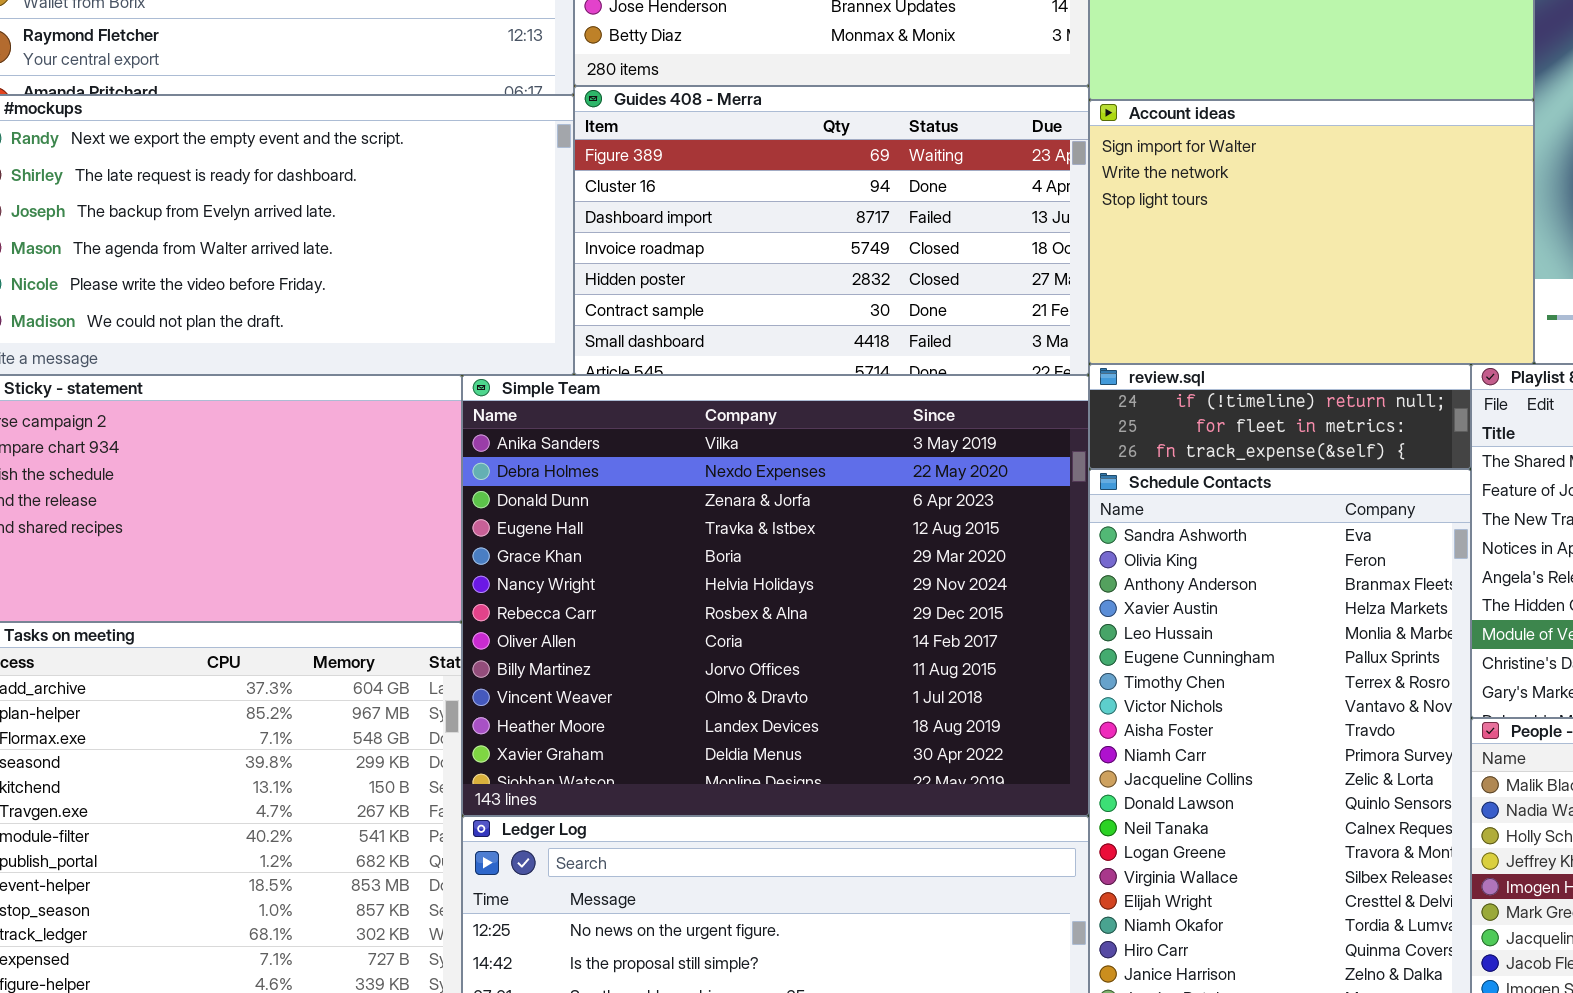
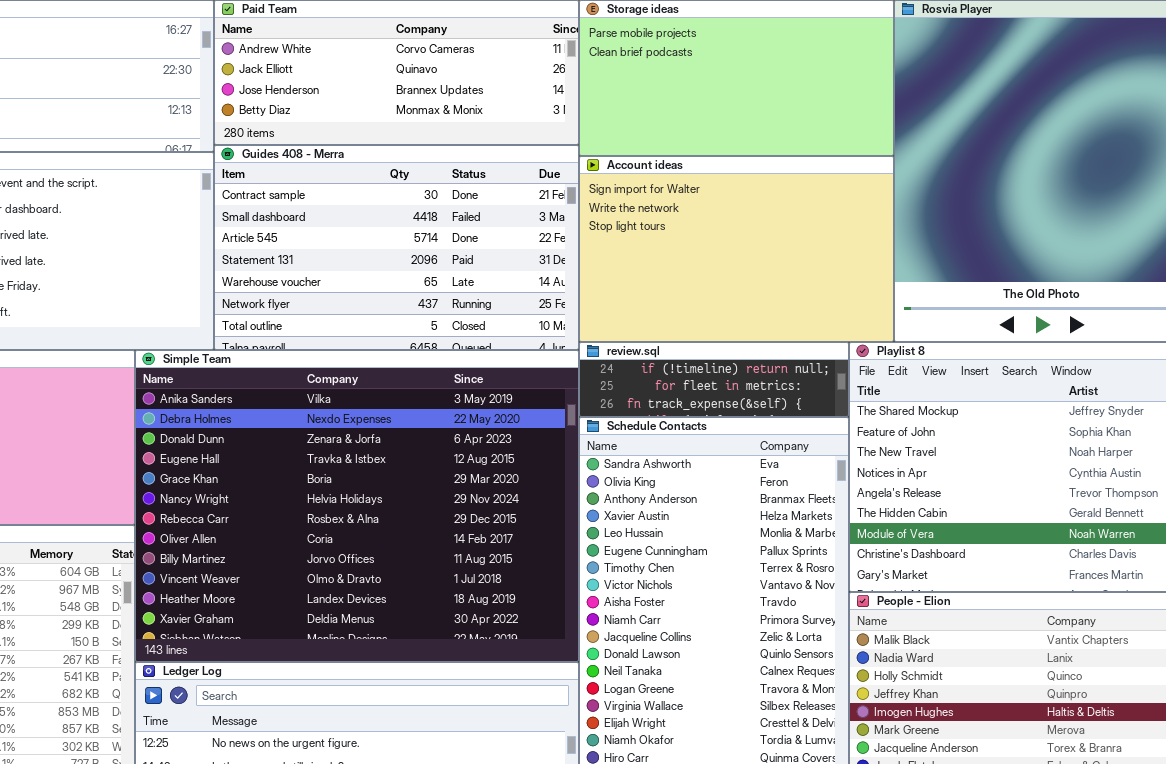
Guides 408 - Merra: [574,86,1089,375] -> [214,145,579,350], scrolled down 5 rows

